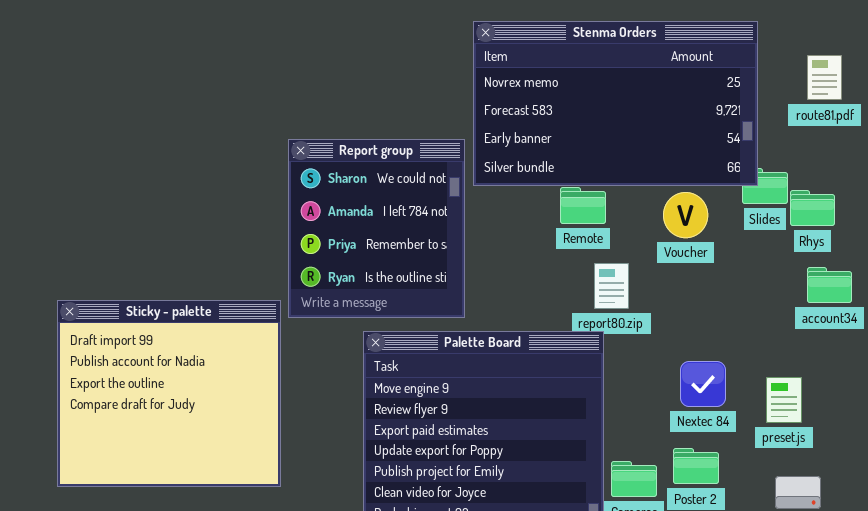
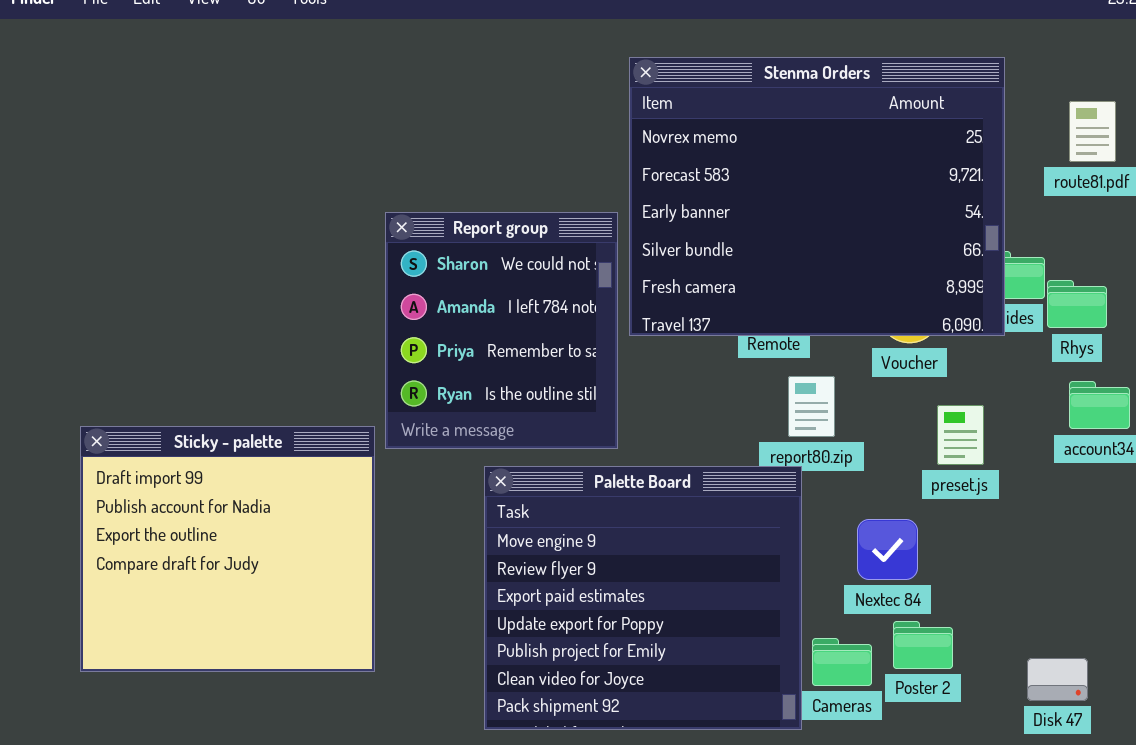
Stenma Orders: [473,21,758,186] -> [629,57,1005,336], resized
Nextec 84: [680,361,726,407] -> [857,519,918,580], moved
preset.js: [766,377,802,423] -> [937,405,984,465], moved

